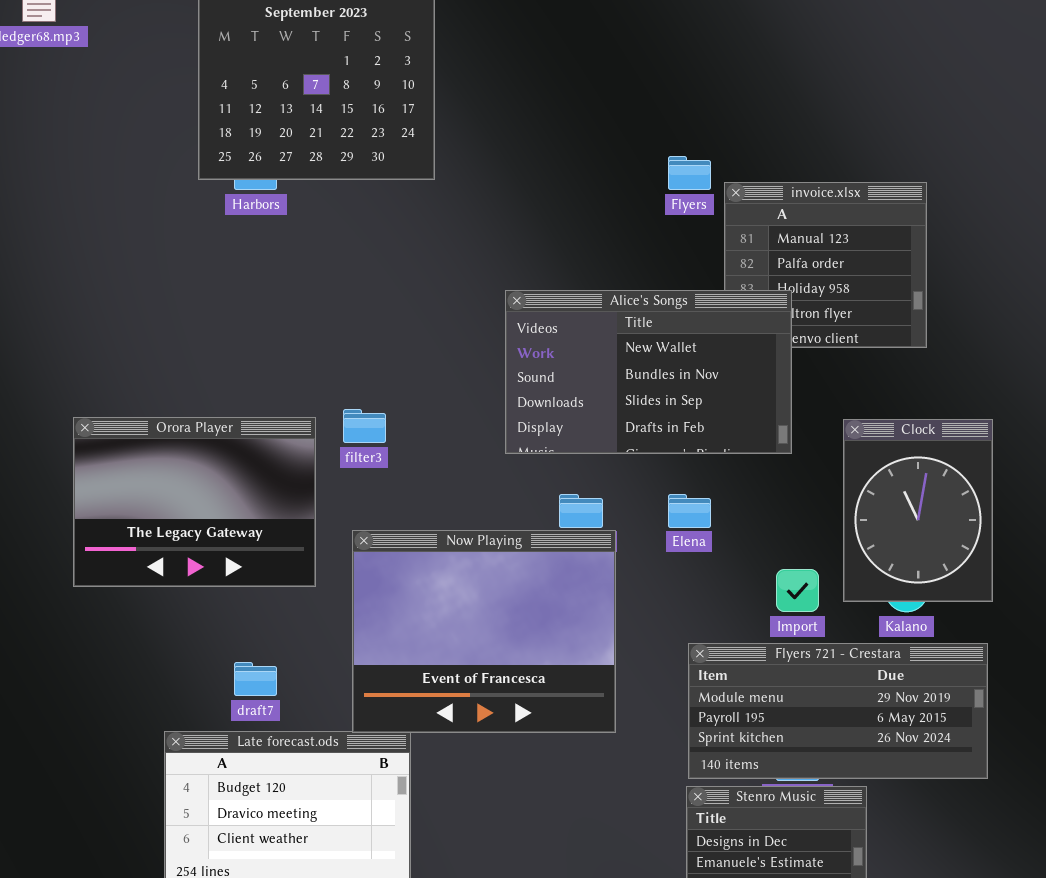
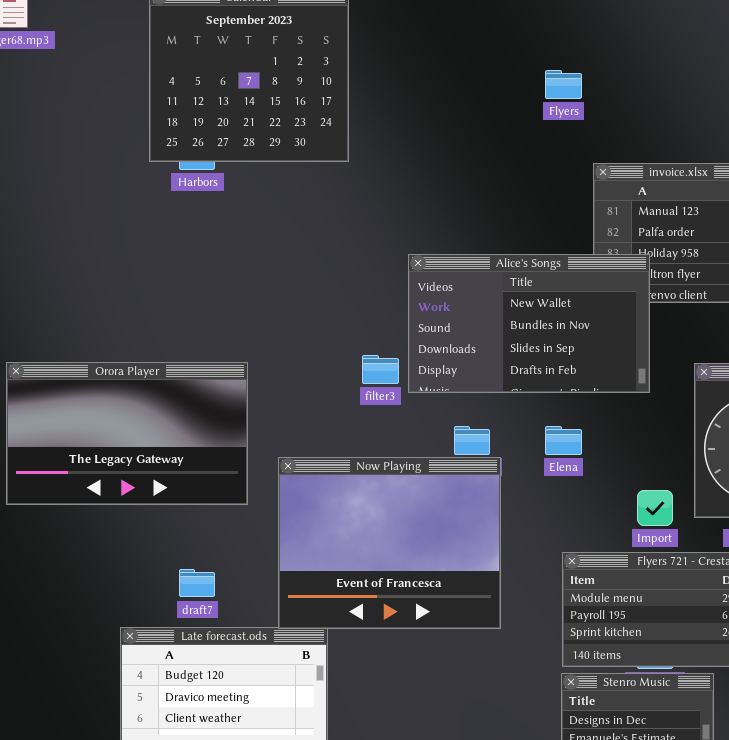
Flyers: [668,156,711,190] -> [545,70,582,99], moved
filter3: [343,409,386,443] -> [362,355,399,384], moved
Orora Player: [73,417,316,587] -> [6,362,248,505], resized

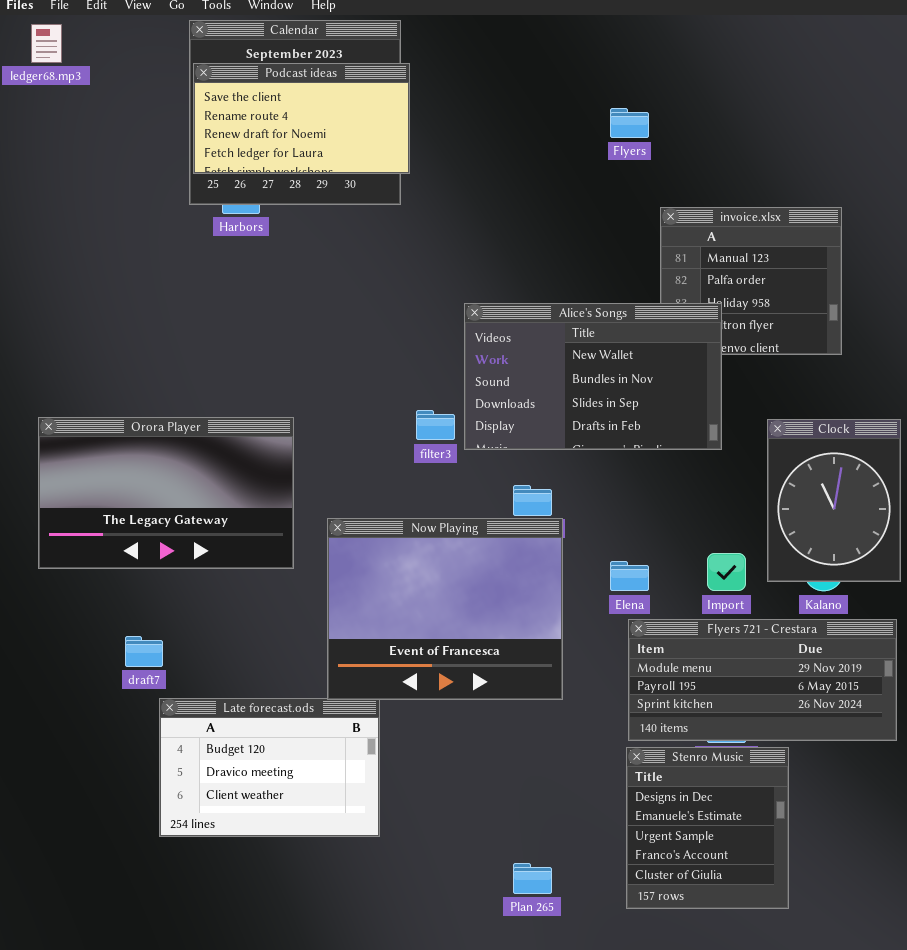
Podcast ideas: none -> [193,63,410,174], opened
Elena: [545,426,582,455] -> [610,561,649,591], moved
draft7: [179,569,215,597] -> [125,636,163,667], moved

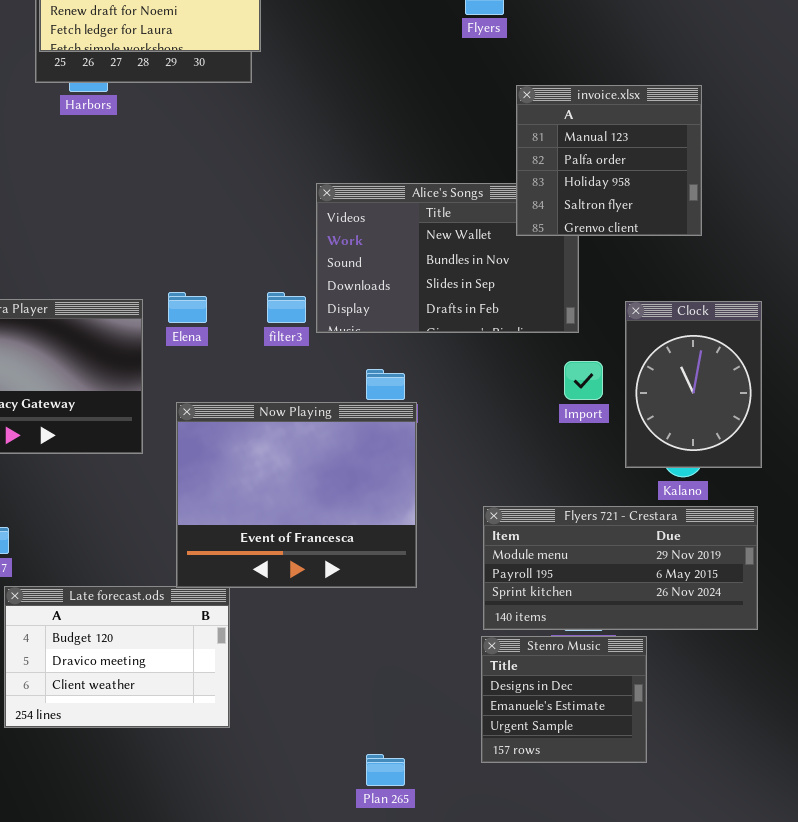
invoice.xlsx: [660,207,842,355] -> [516,85,702,236], raised
Import: [707,553,746,591] -> [564,361,603,400], moved
Elena: [610,561,649,591] -> [168,292,207,323], moved
Stenro Music: [626,747,789,909] -> [481,636,647,763], resized

